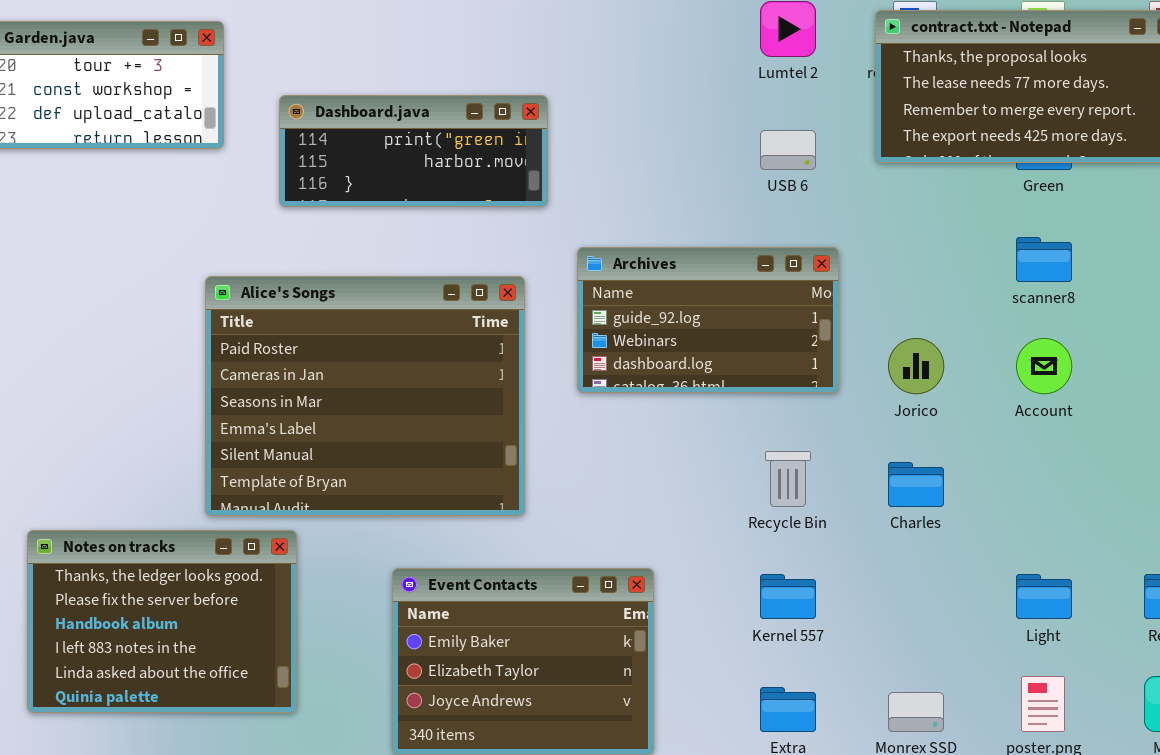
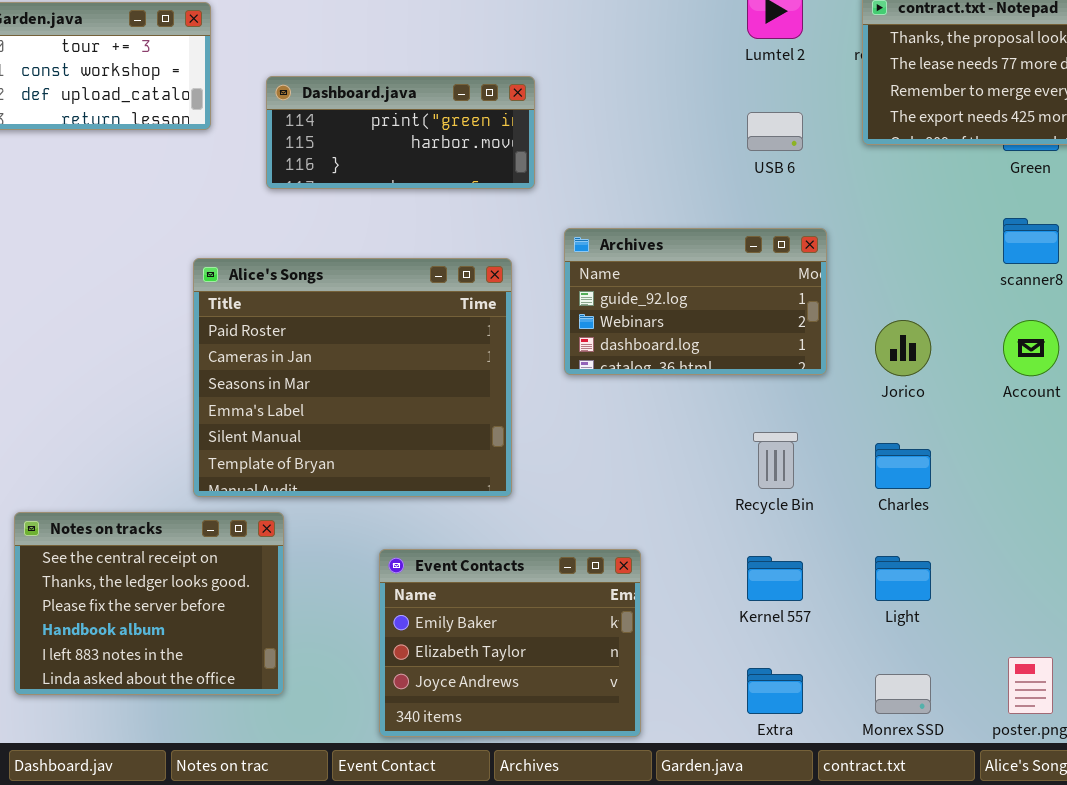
Notes on tracks: [27,530,297,713] -> [14,512,284,695], scrolled up 1 row
Light: [1016,574,1072,619] -> [875,556,931,601], moved

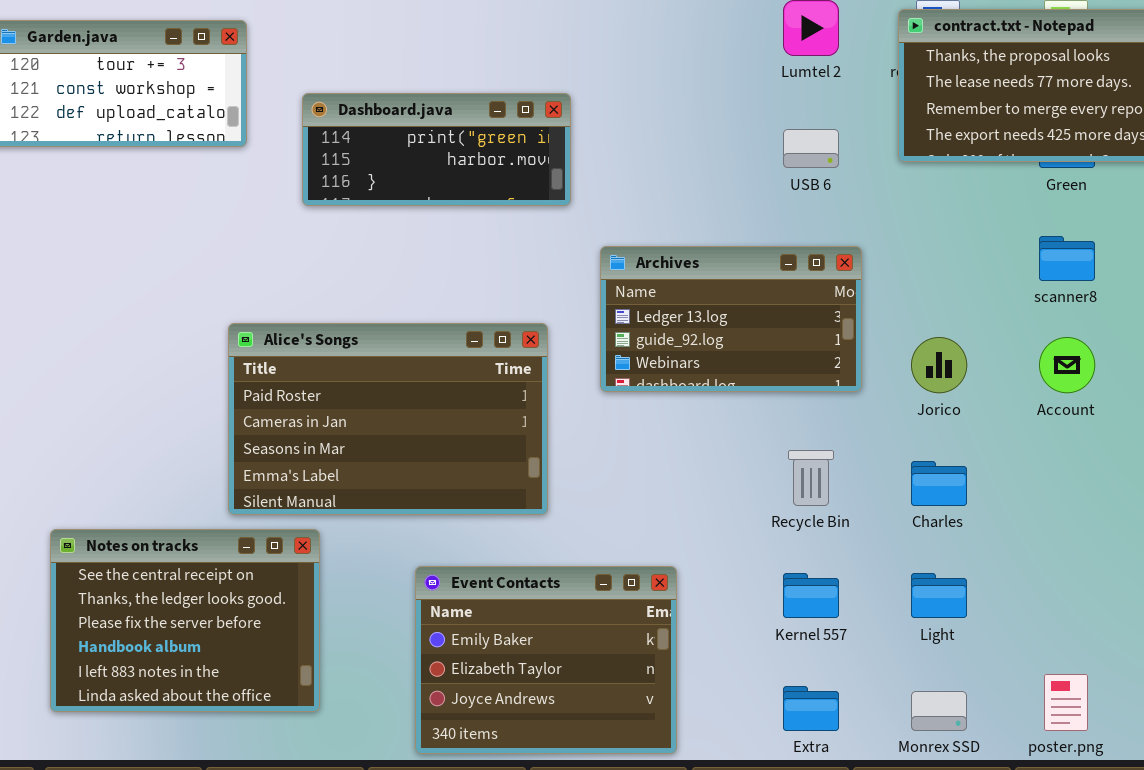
Archives: [564,228,827,375] -> [600,246,862,392], scrolled up 1 row
Alice's Songs: [193,258,512,497] -> [228,323,548,515], resized

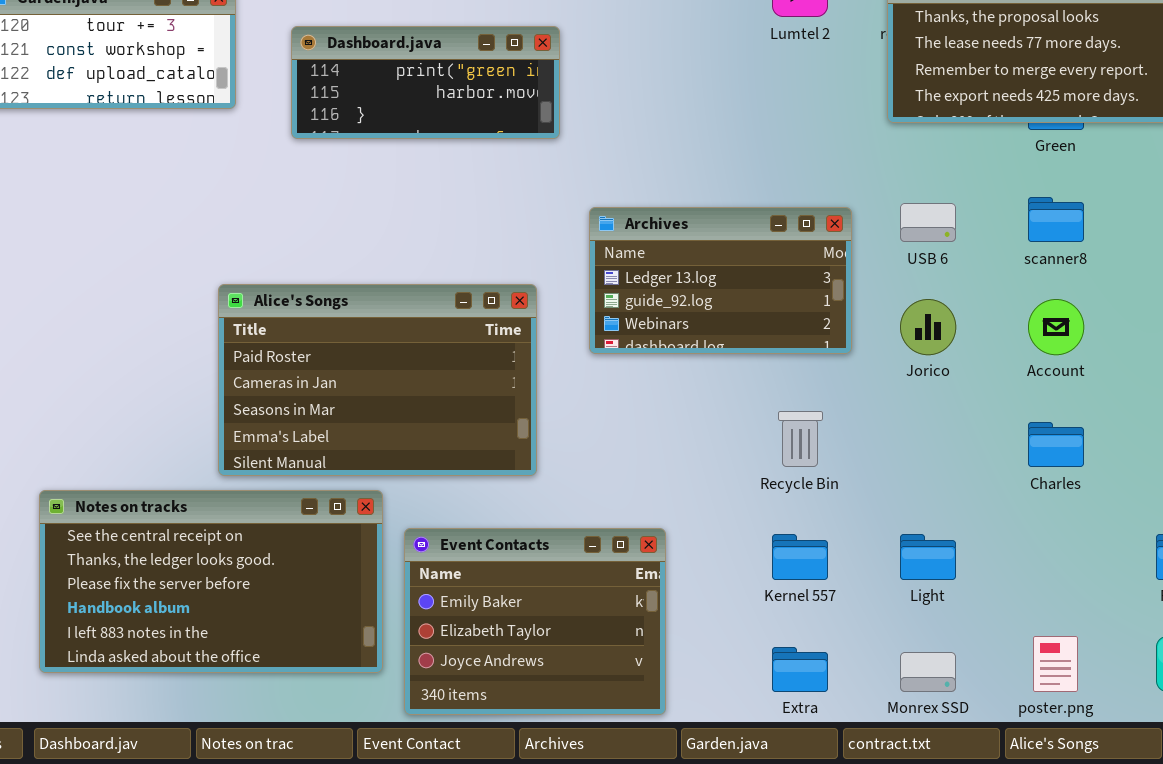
Dashboard.java: [302,93,571,206] -> [291,26,560,139], moved
USB 6: [783,129,839,168] -> [900,203,956,242], moved
Charles: [911,461,967,506] -> [1028,422,1084,467], moved
Notes on tracks: [50,529,320,712] -> [39,490,383,673], resized

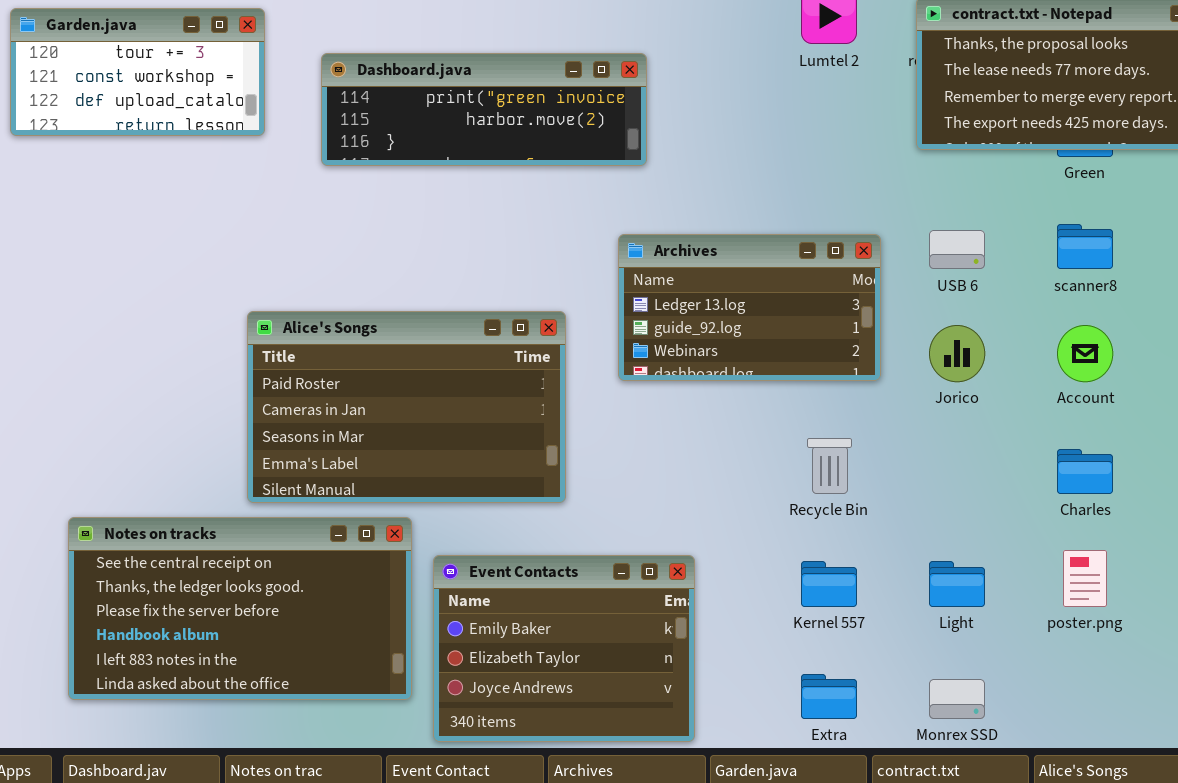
Dashboard.java: [291,26,560,139] -> [321,53,647,166], resized
poster.png: [1033,636,1078,692] -> [1063,550,1107,607], moved

